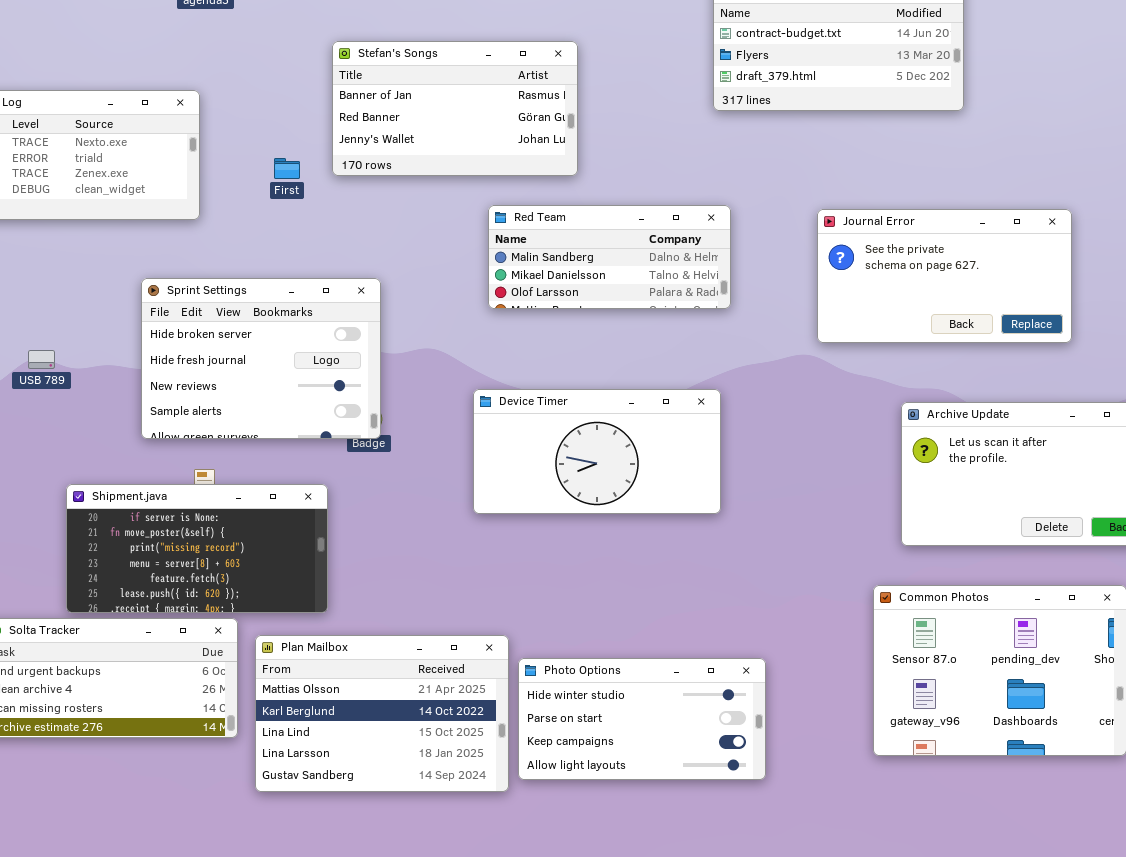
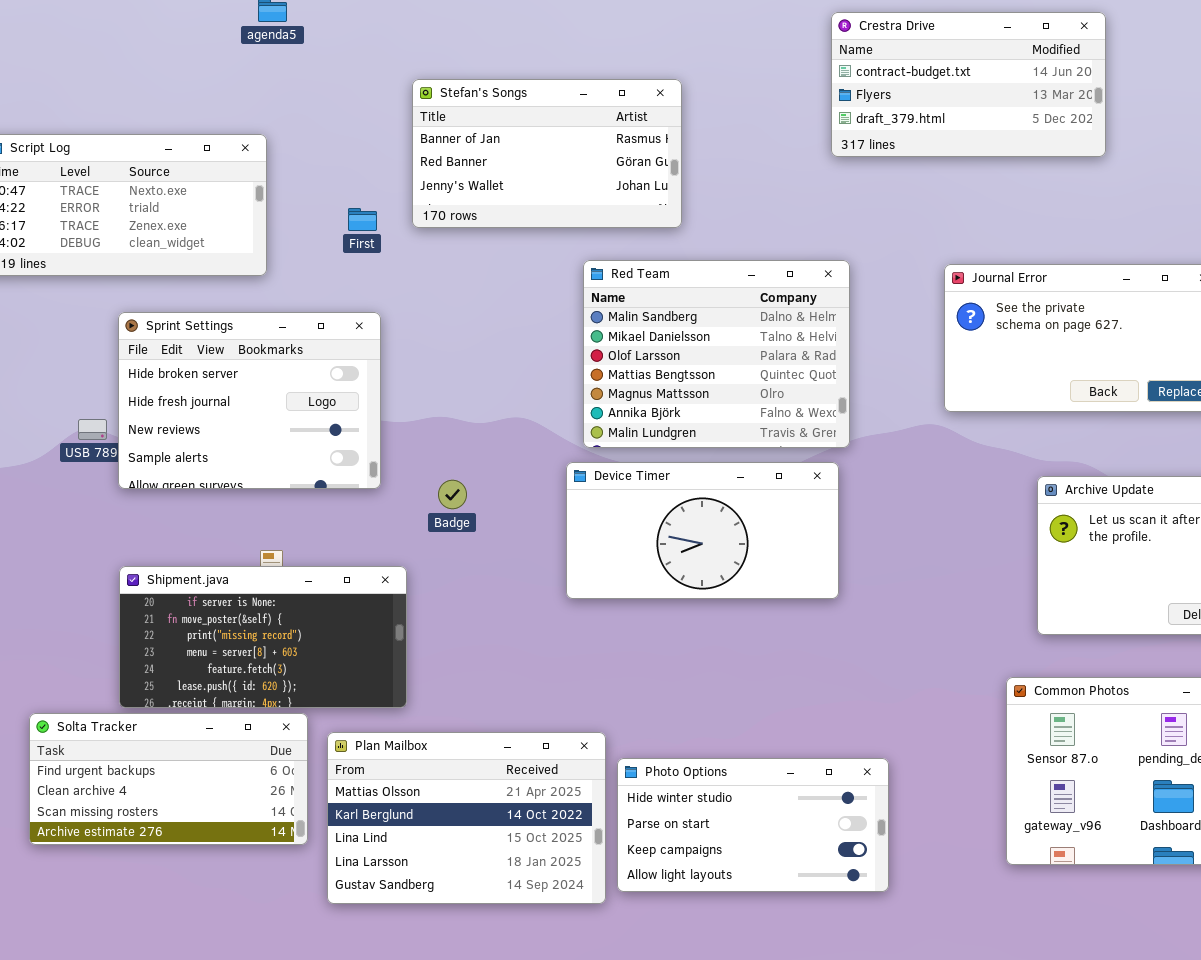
Red Team: [488,205,731,309] -> [583,260,850,448], resized
Sprint Settings: [141,278,381,439] -> [118,312,381,489], moved

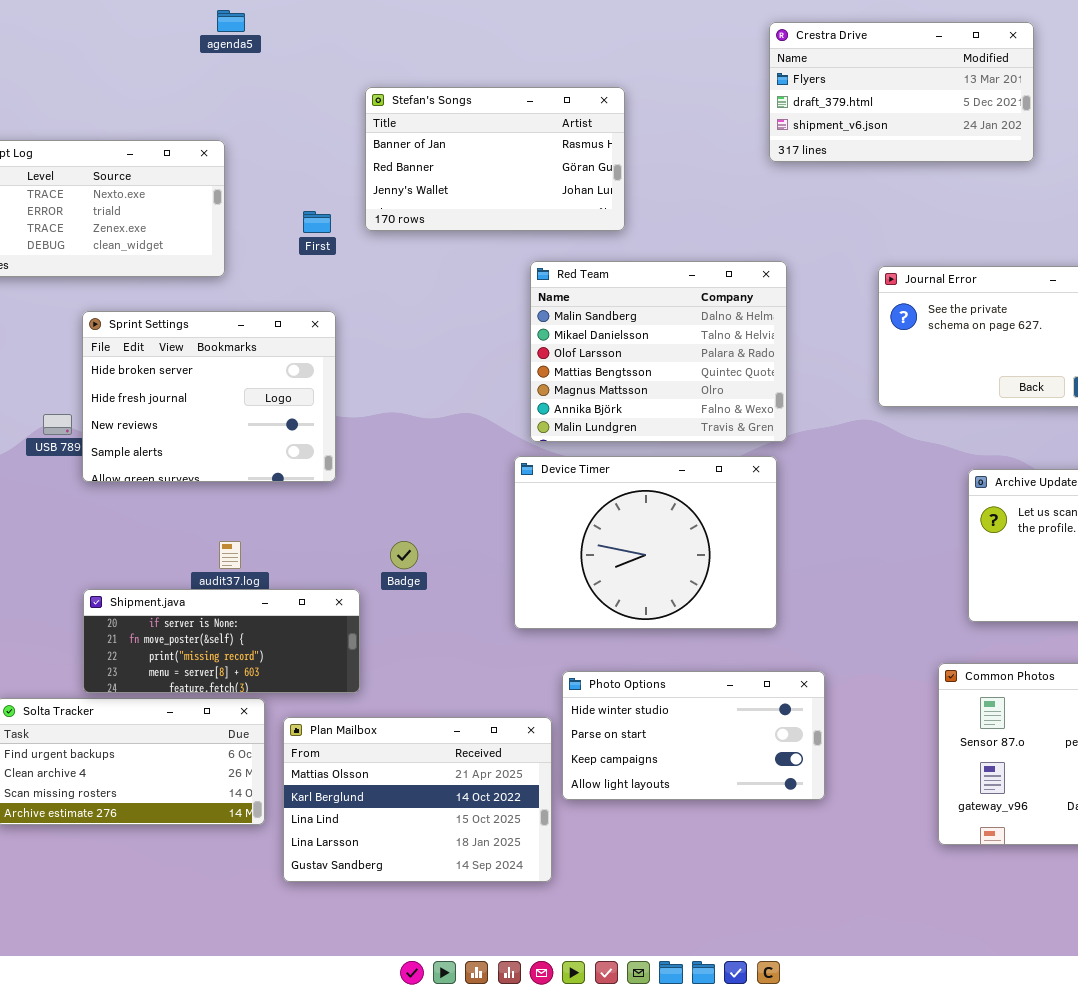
Crestra Drive: [831,12,1106,157] -> [769,22,1034,162], scrolled down 1 row
Device Timer: [566,462,839,599] -> [514,456,777,629], resized
Badge: [438,480,467,509] -> [390,541,418,569], moved
Shipment.java: [119,566,407,708] -> [83,589,360,693], resized
Photo Options: [617,758,889,892] -> [562,671,825,800], moved

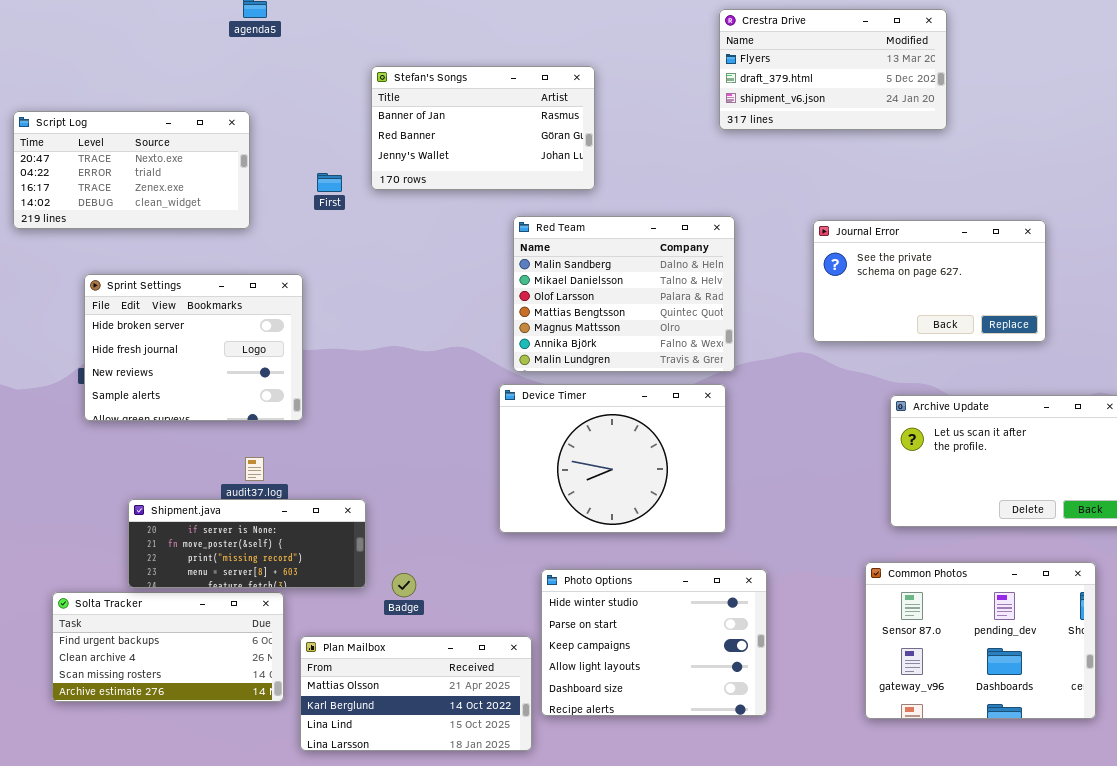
Sprint Settings: [82,311,336,482] -> [84,274,303,421], moved
Badge: [390,541,418,569] -> [392,573,416,597], moved
Photo Options: [562,671,825,800] -> [541,569,767,716], resized
Plan Mailbox: [283,717,552,882] -> [300,636,532,751], resized

